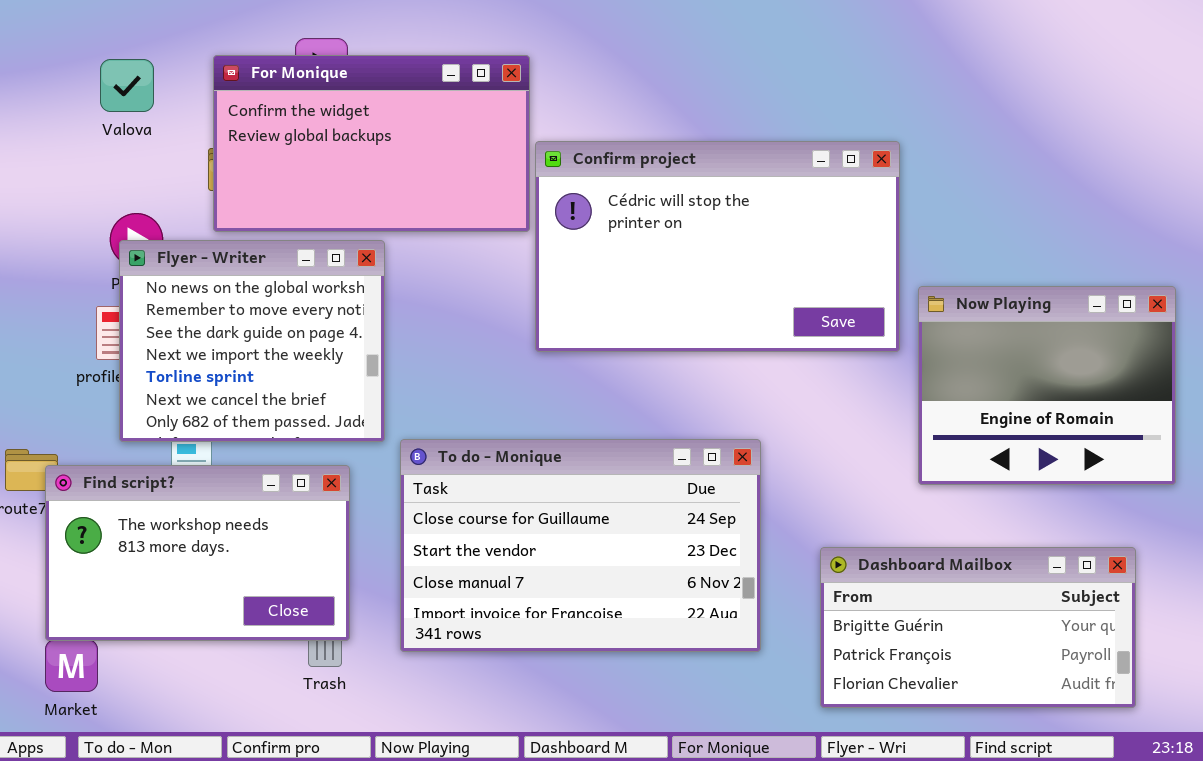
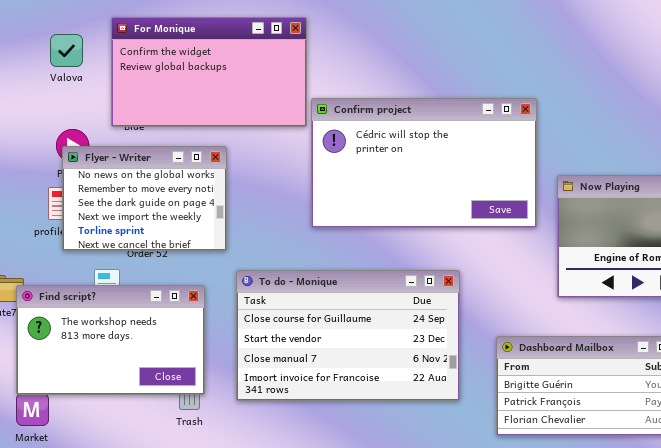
For Monique: [213,55,530,232] -> [111,17,307,127], moved
Confirm project: [535,141,900,352] -> [311,98,537,228], moved
Flyer - Writer: [119,240,385,442] -> [62,146,227,251], resized

